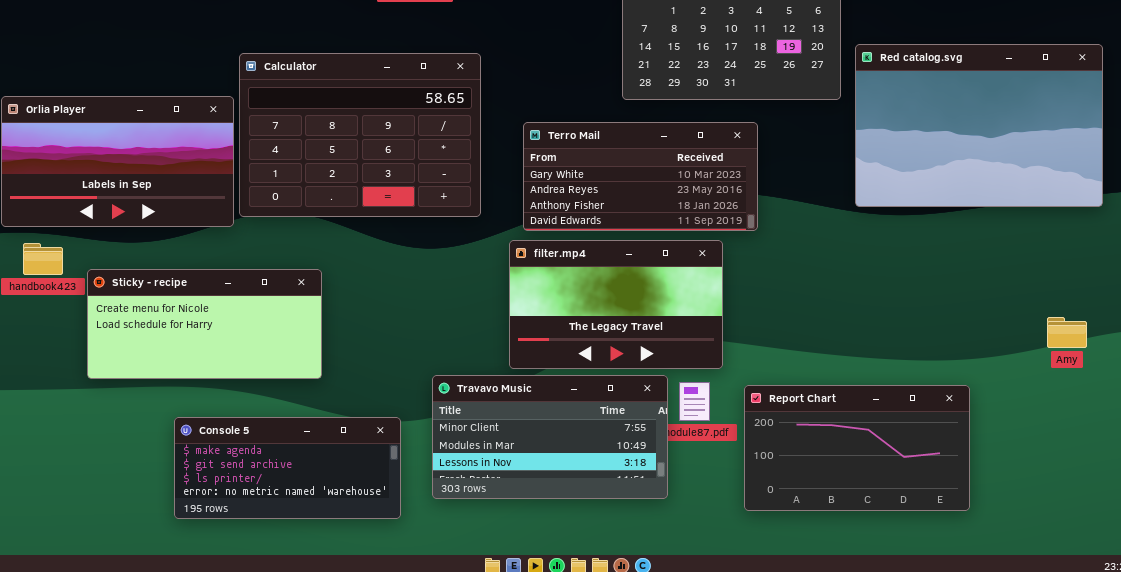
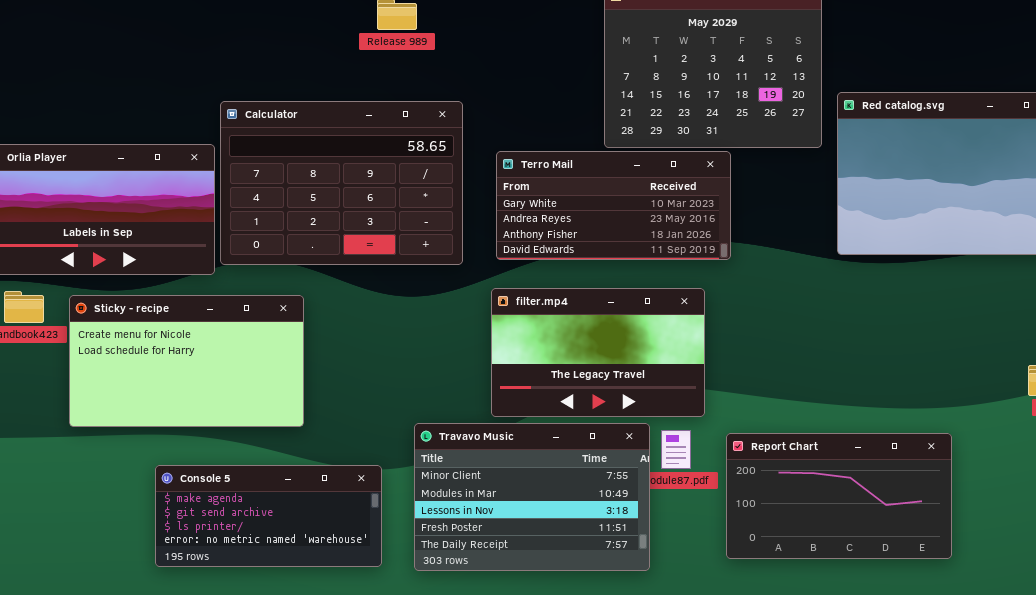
Terro Mail: [523,122,758,231] -> [496,151,731,260], moved
Sticky - recipe: [87,269,322,379] -> [69,295,304,427], resized
Travavo Music: [432,375,668,499] -> [414,423,650,571], resized

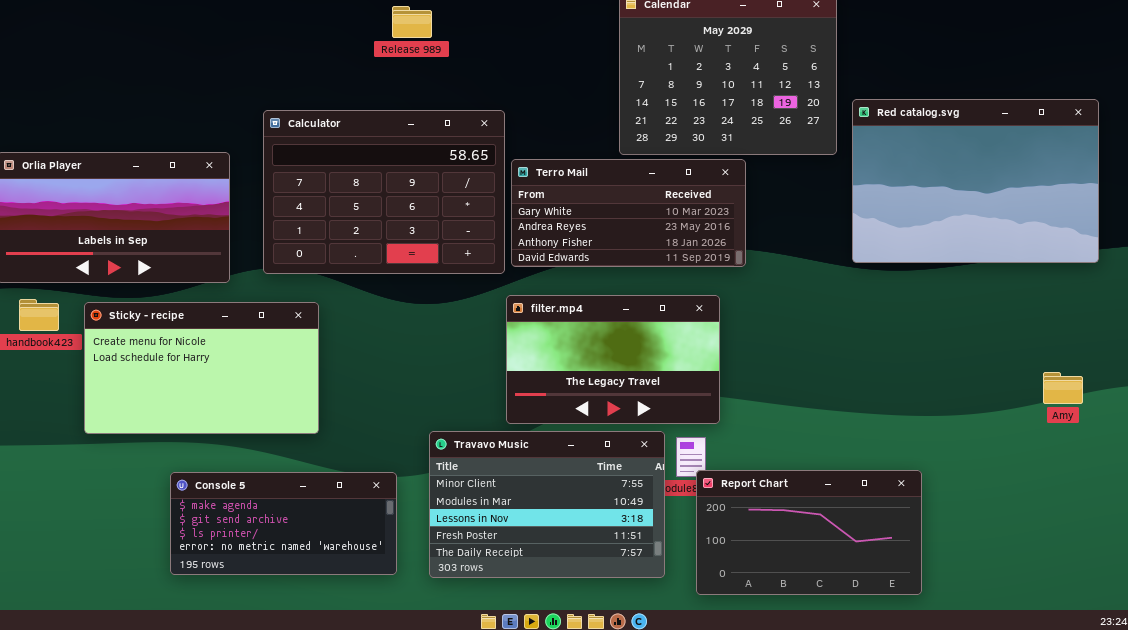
Calculator: [220,101,463,265] -> [263,110,505,274], moved
Report Chart: [726,433,952,559] -> [696,470,922,595], moved

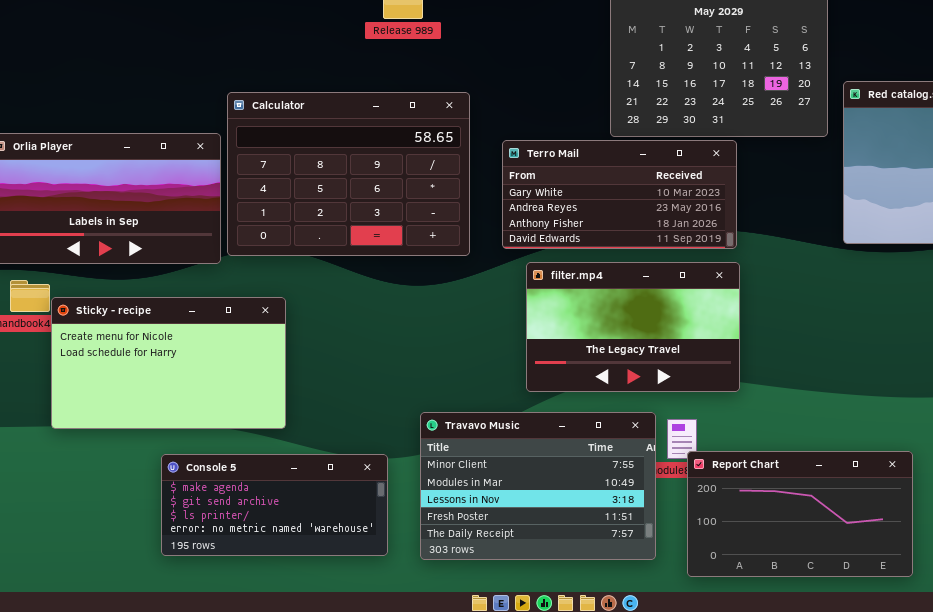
Calculator: [263,110,505,274] -> [227,92,470,256], moved
filter.mp4: [506,295,720,424] -> [526,262,740,392], moved
Sticky - recipe: [84,302,319,434] -> [51,297,286,429], moved

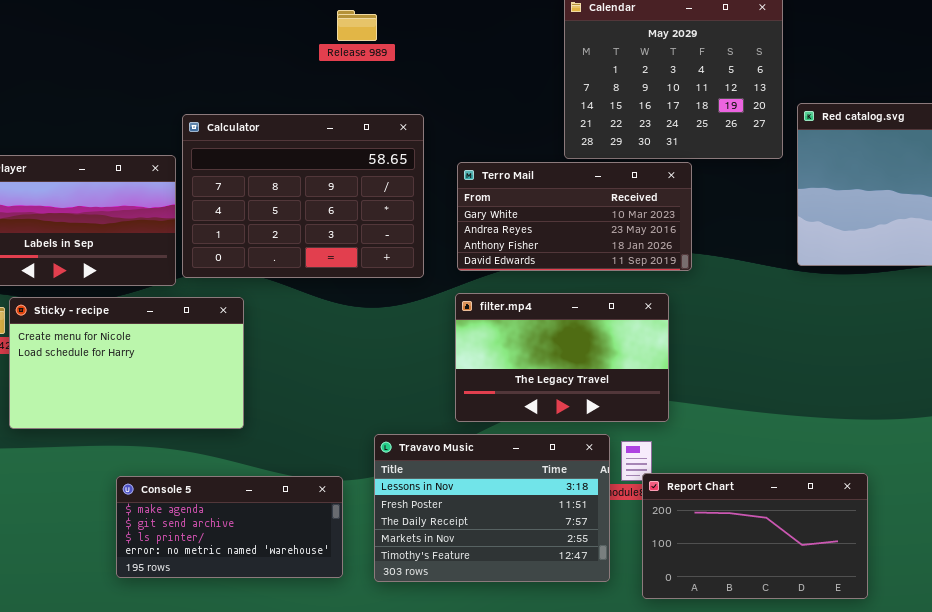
filter.mp4: [526,262,740,392] -> [455,293,669,422], moved
Sticky - recipe: [51,297,286,429] -> [9,297,244,429], moved
Travavo Music: [420,412,656,560] -> [374,434,610,582], scrolled down 2 rows

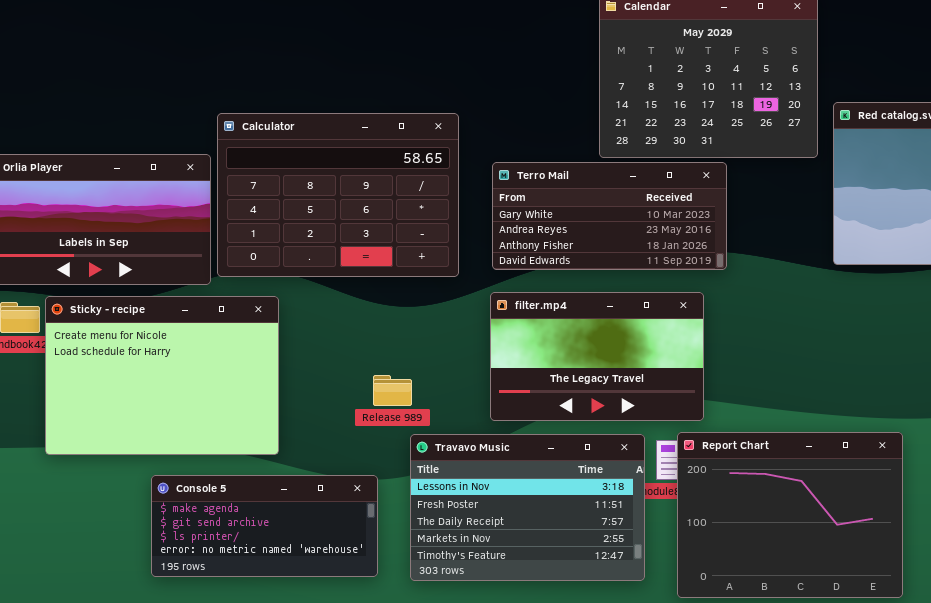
Release 989: [337,10,377,41] -> [373,375,412,406], moved
Sticky - recipe: [9,297,244,429] -> [45,296,279,455], resized
Report Chart: [642,473,868,599] -> [677,432,903,598], resized

